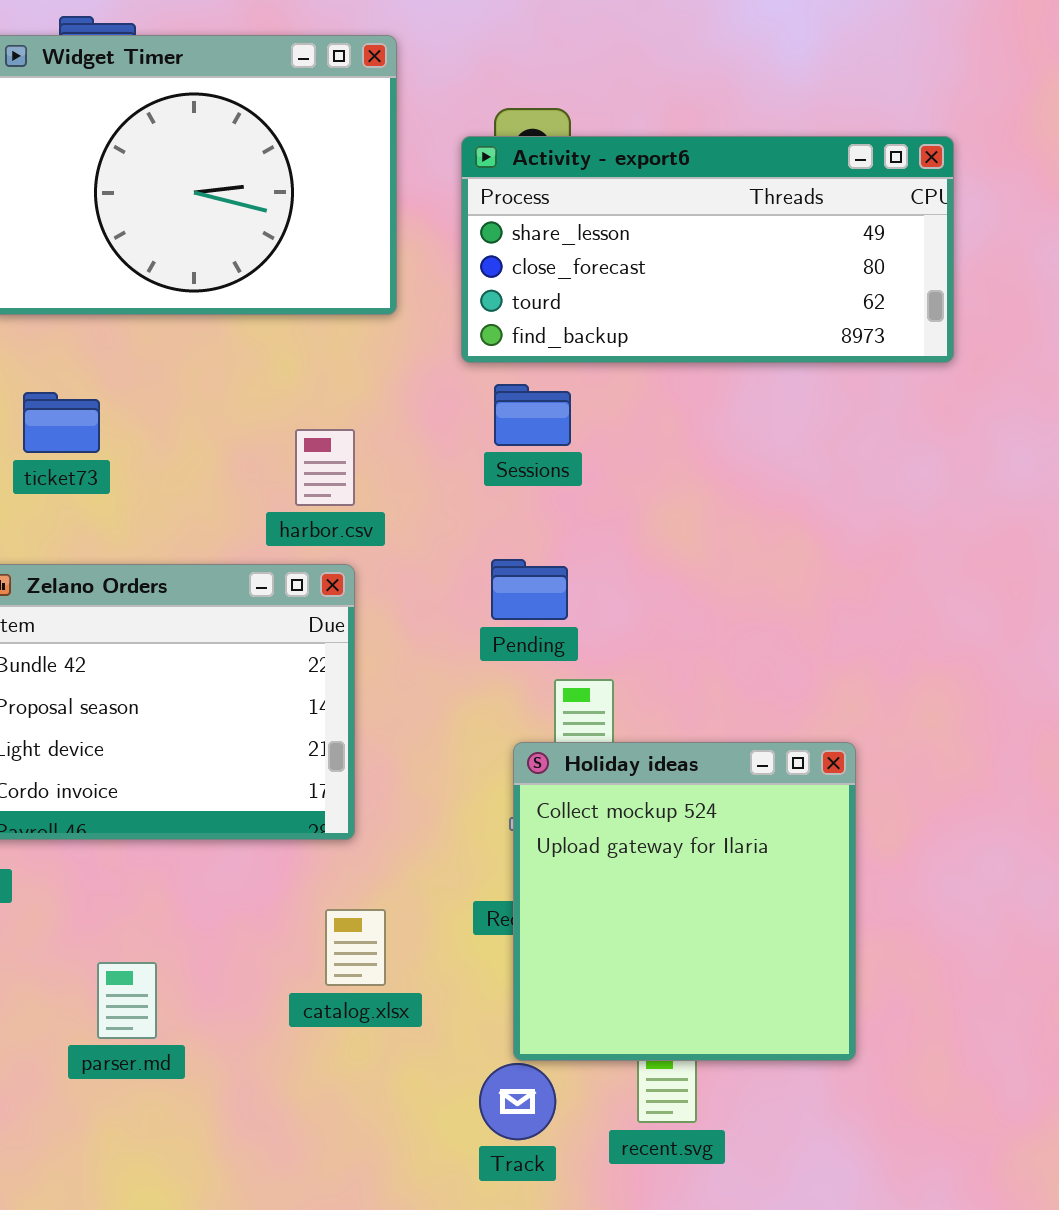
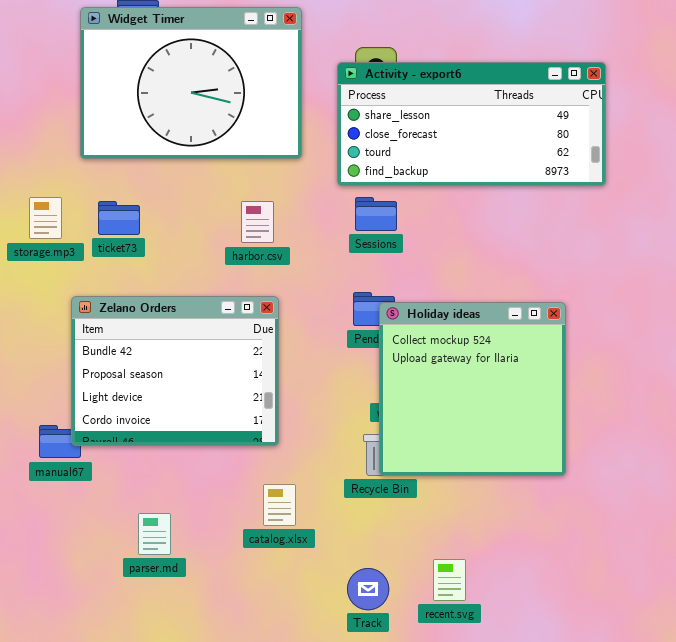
harbor.csv: [295,429,355,506] -> [241,201,274,243], moved
Holiday ideas: [513,742,856,1061] -> [379,302,566,476], moved

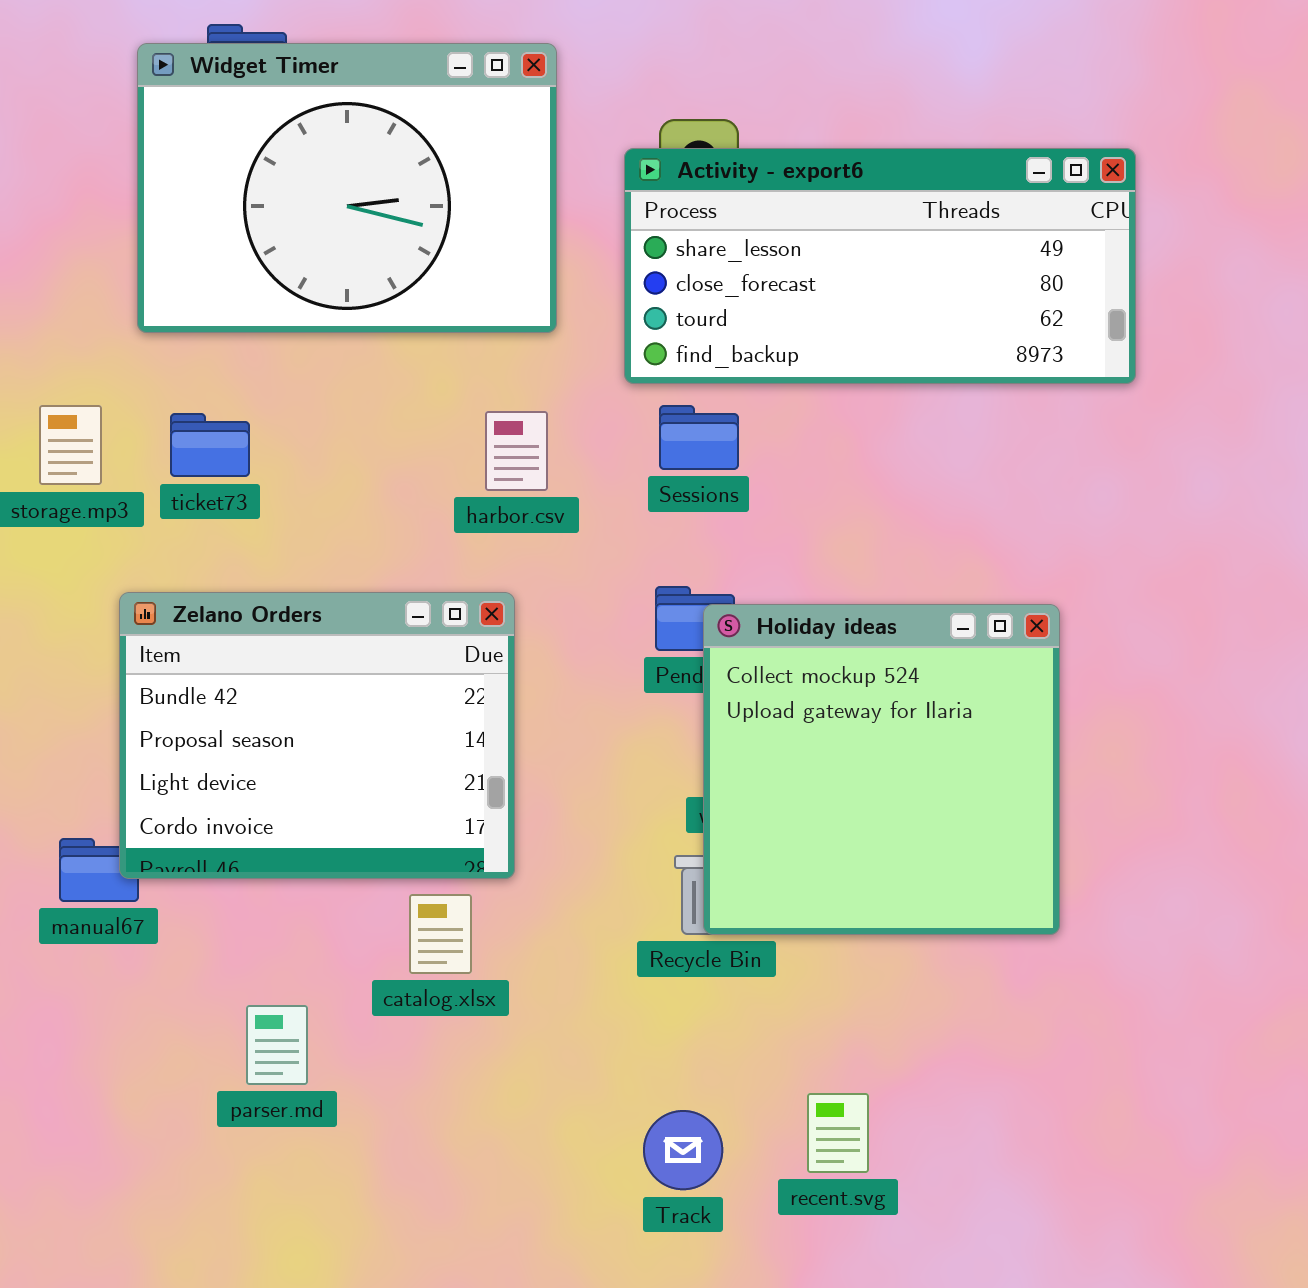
harbor.csv: [241,201,274,243] -> [485,411,548,491], moved
catalog.xlsx: [263,484,296,526] -> [409,894,472,974], moved

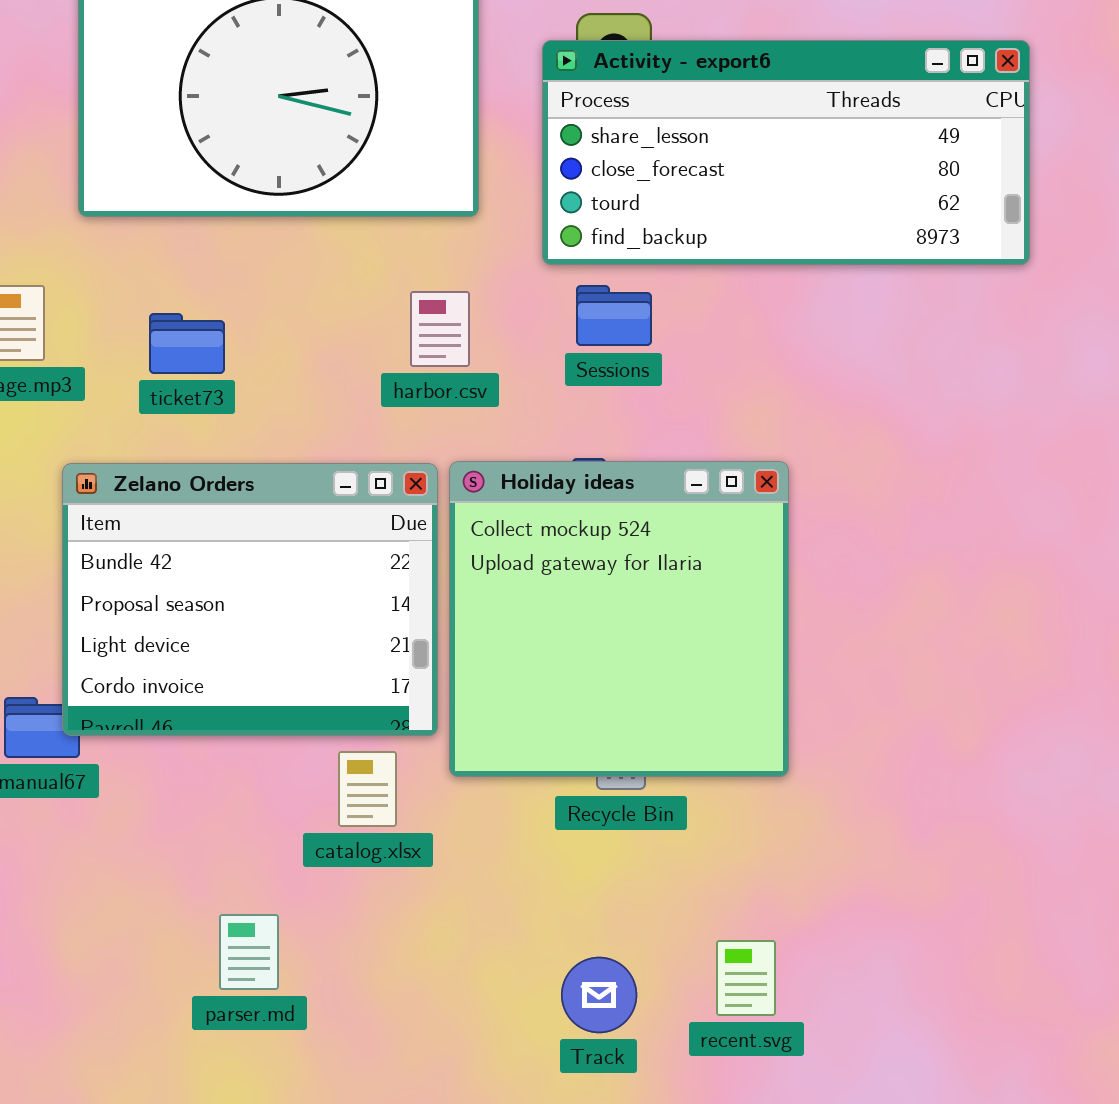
ticket73: [170,413,250,477] -> [149,313,225,374], moved
Holiday ideas: [703,604,1060,935] -> [449,461,789,777], moved
parser.md: [246,1005,308,1085] -> [219,914,279,990], moved

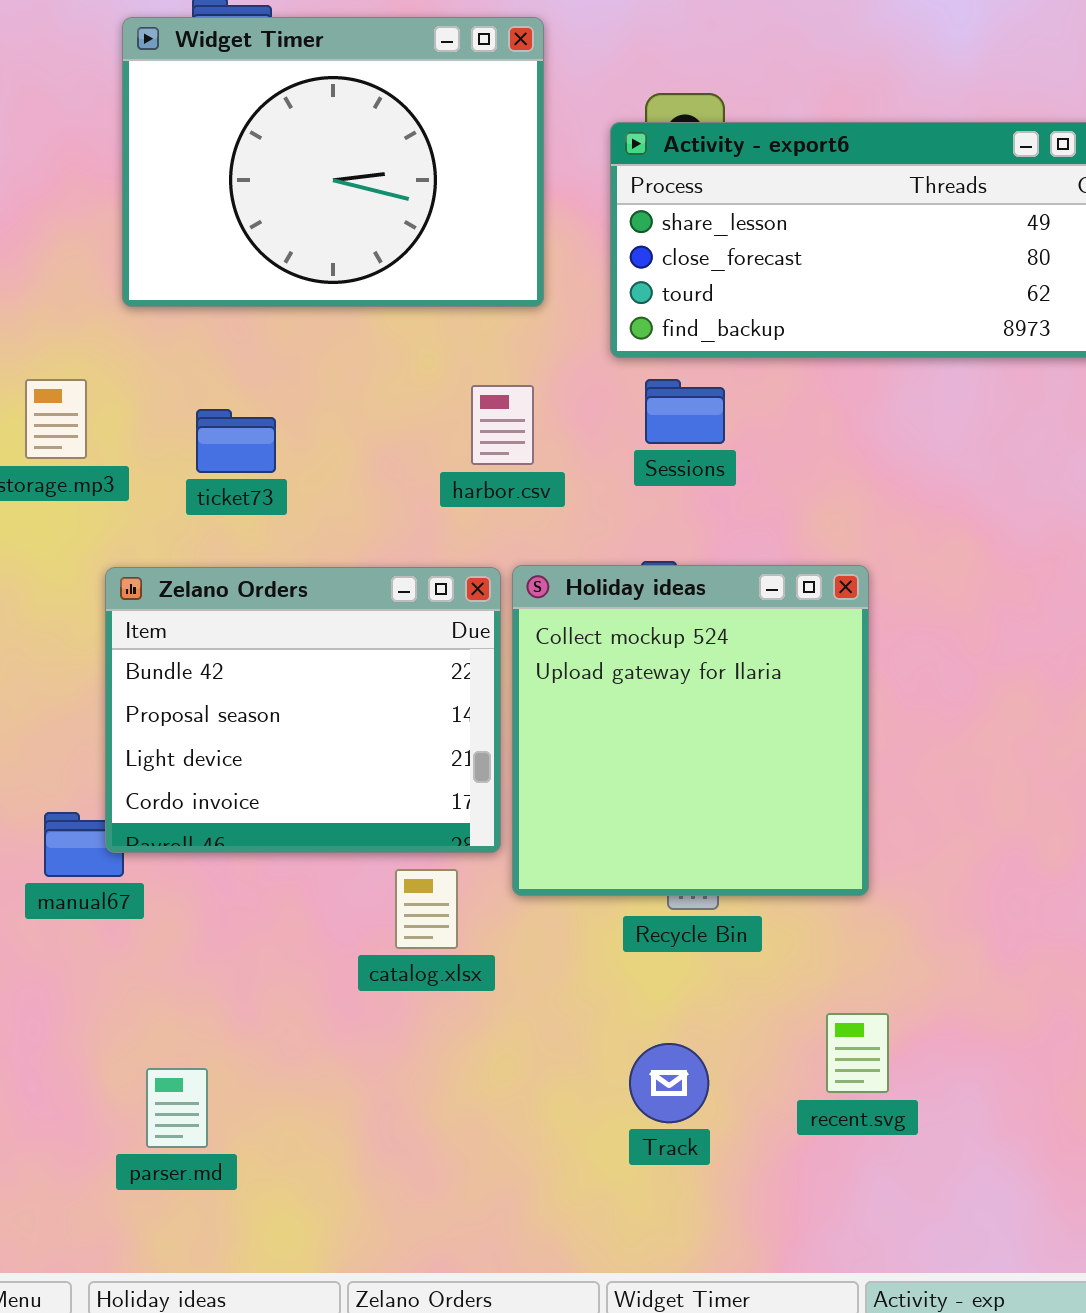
parser.md: [219,914,279,990] -> [146,1068,208,1148], moved
recent.svg: [716,940,776,1016] -> [826,1013,889,1093], moved
Track: [561,957,637,1033] -> [629,1043,709,1123], moved

